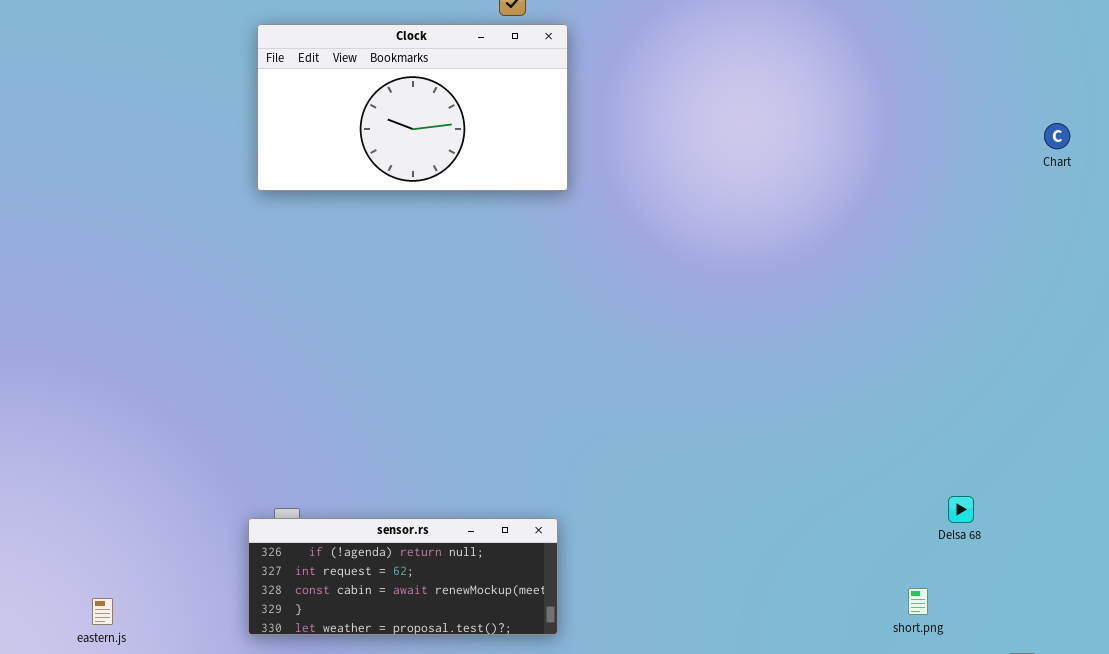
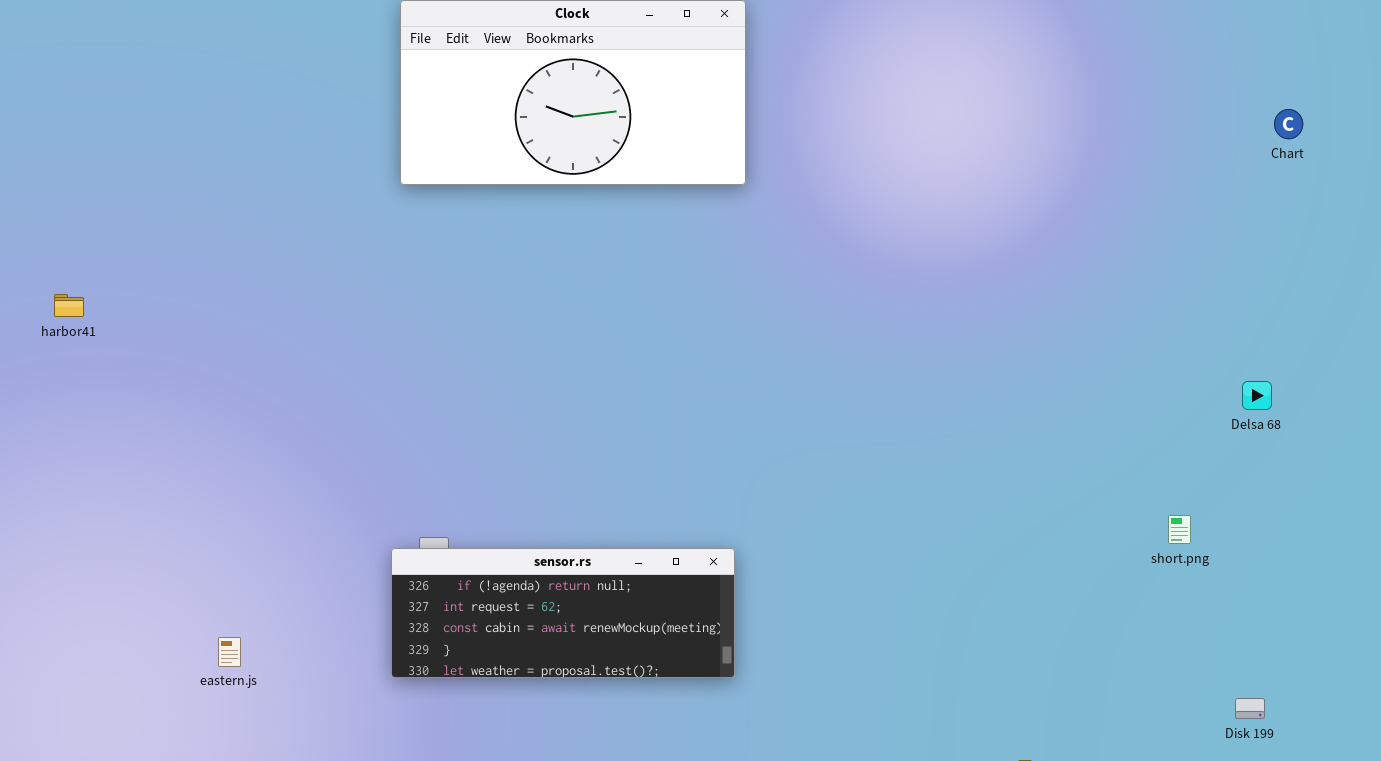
Delsa 68: [948,496,974,523] -> [1242,381,1272,410], moved
short.png: [908,588,928,615] -> [1168,515,1191,544], moved

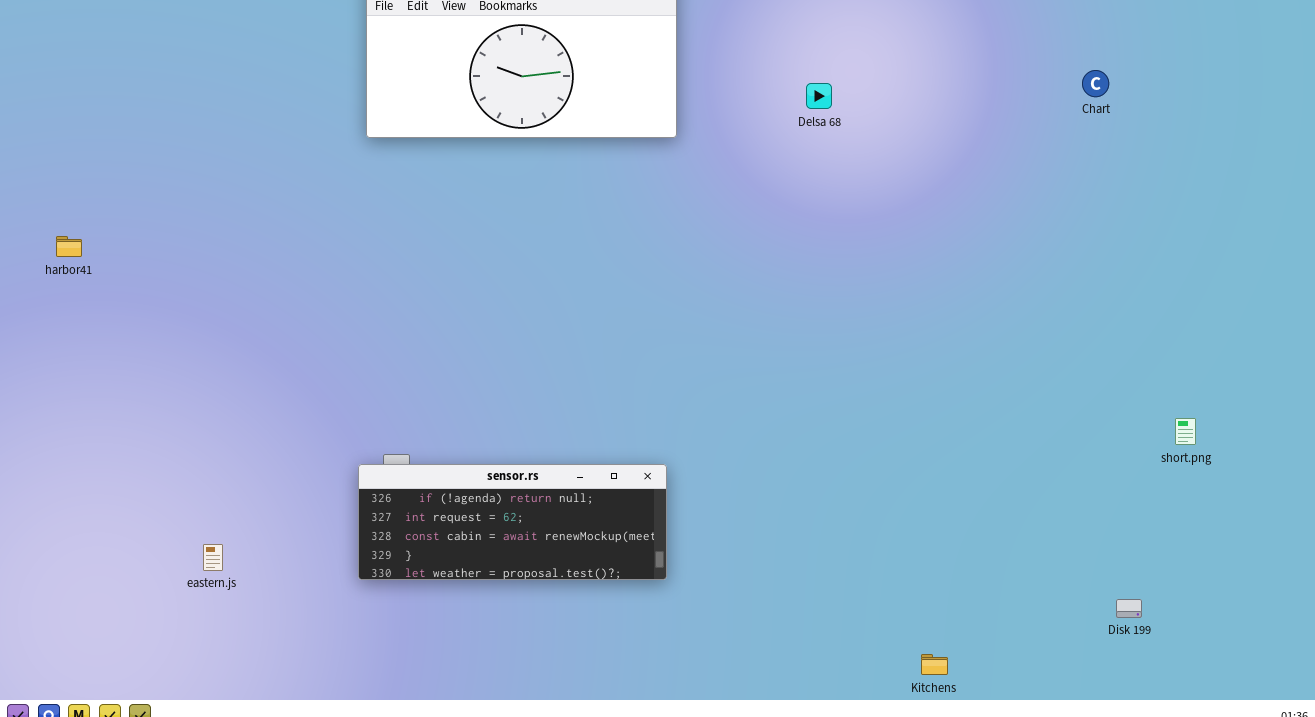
Chart: [1274,109,1303,139] -> [1082,70,1109,97], moved
Delsa 68: [1242,381,1272,410] -> [806,83,832,109], moved
short.png: [1168,515,1191,544] -> [1175,418,1196,445], moved

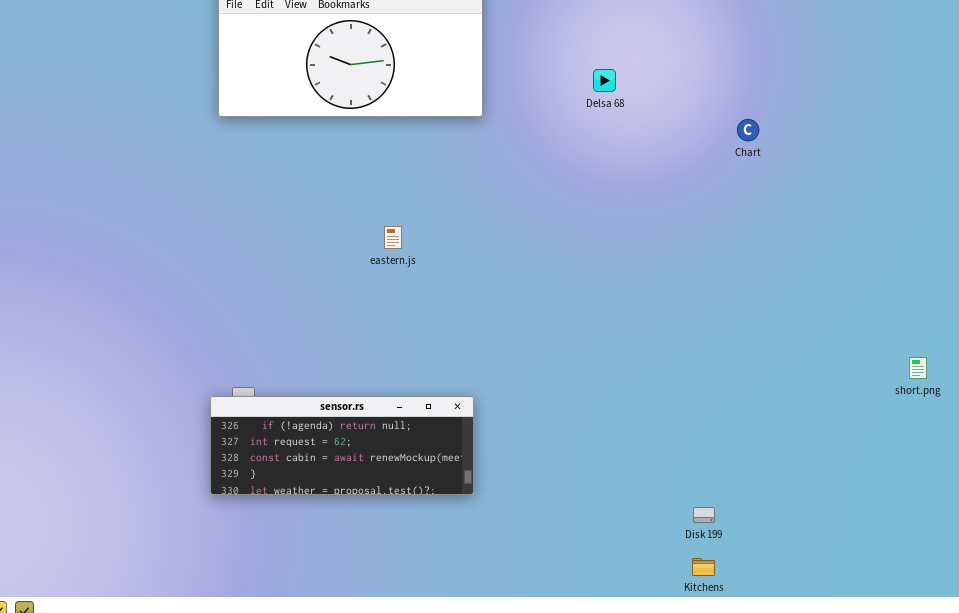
Chart: [1082,70,1109,97] -> [737,119,759,141], moved
eastern.js: [203,544,223,571] -> [384,226,402,249], moved
Disk 199: [1116,599,1142,618] -> [693,507,715,523], moved

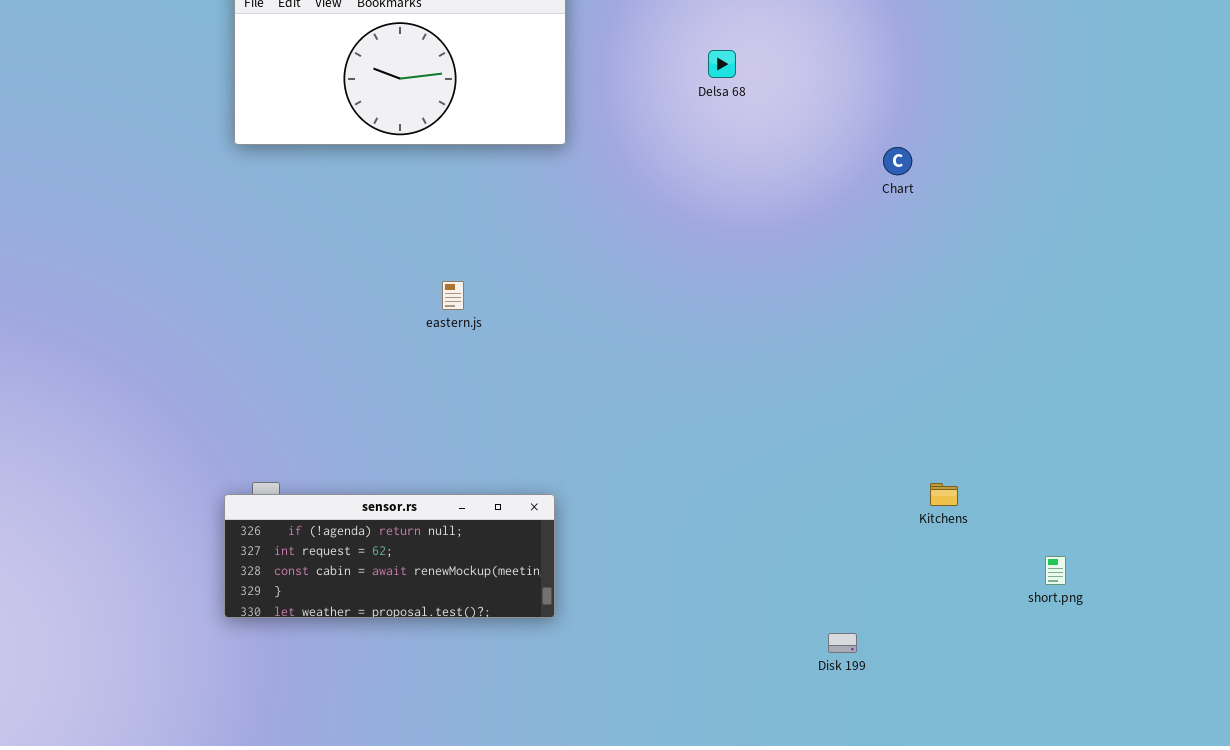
Delsa 68: [593,69,616,92] -> [708,50,736,78], moved
short.png: [909,357,927,379] -> [1045,556,1066,585], moved
Kitchens: [692,558,715,576] -> [930,483,958,506], moved

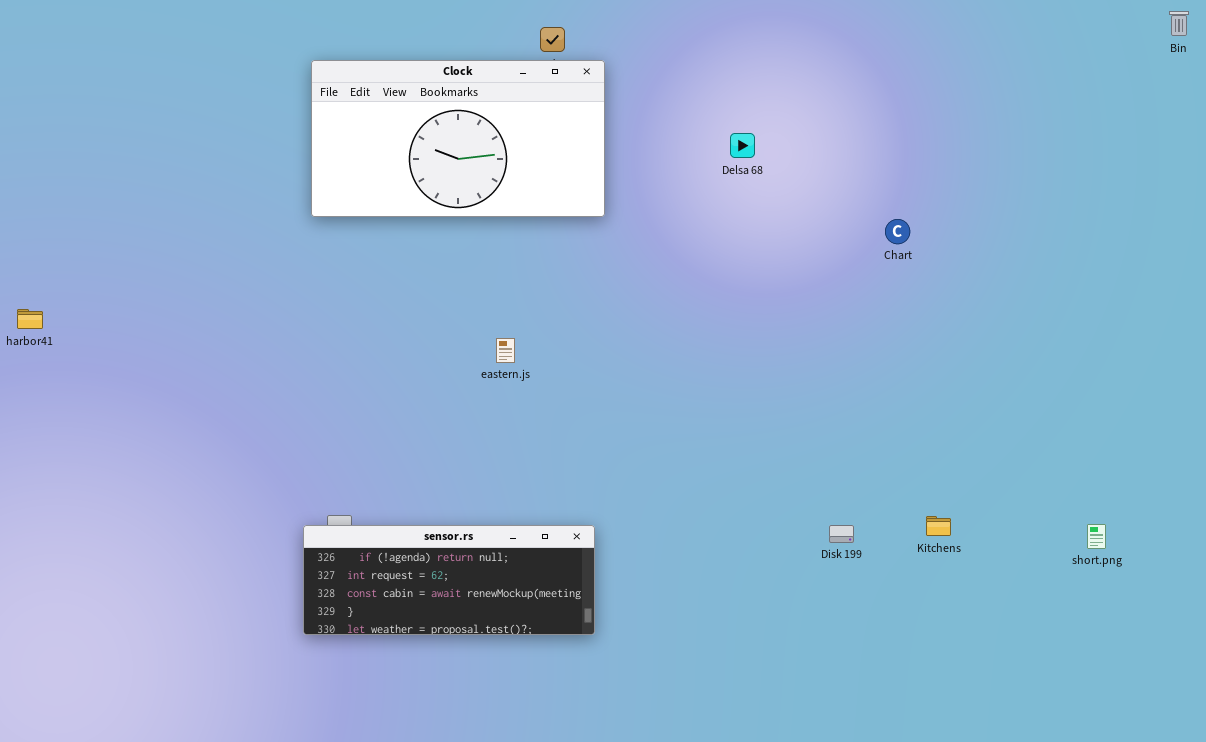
short.png: [1045,556,1066,585] -> [1087,524,1106,549], moved
Disk 199: [828,633,857,653] -> [829,525,854,543], moved

